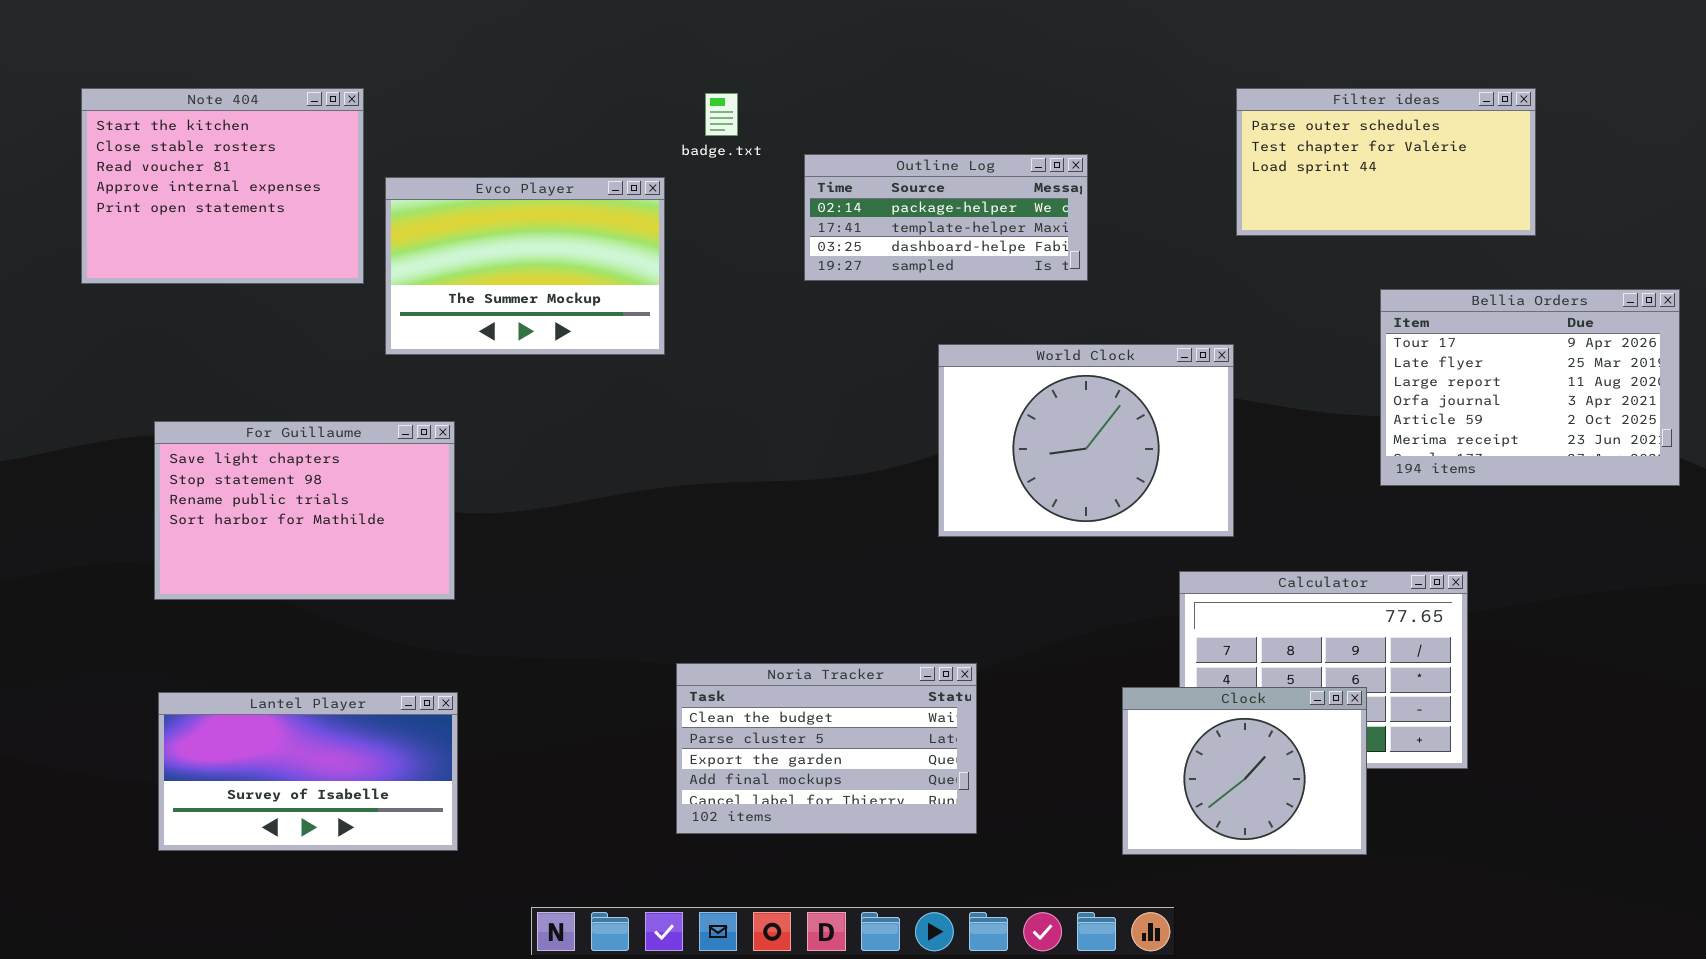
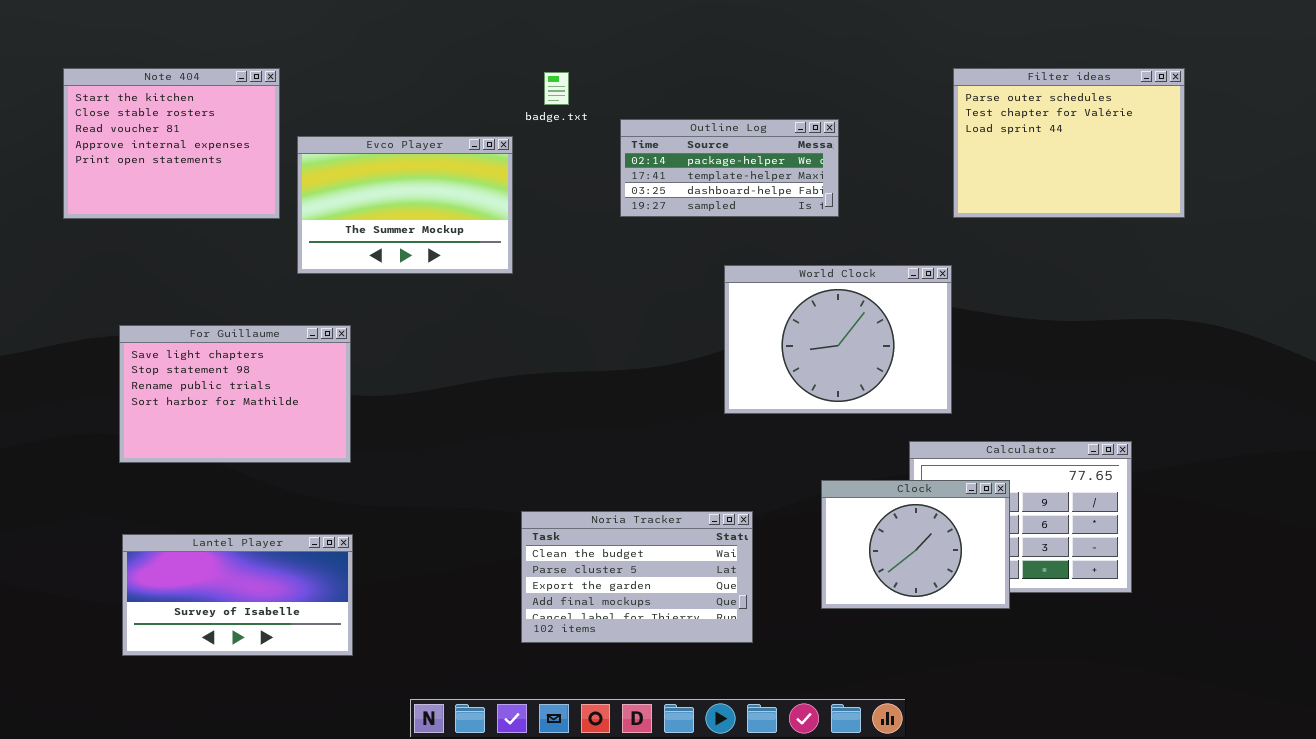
Filter ideas: [1236,88,1536,236] -> [953,68,1185,218], resized
Bellia Orders: [1380,289,1680,486] -> none, closed
Clock: [1122,687,1367,855] -> [821,480,1010,609], moved

